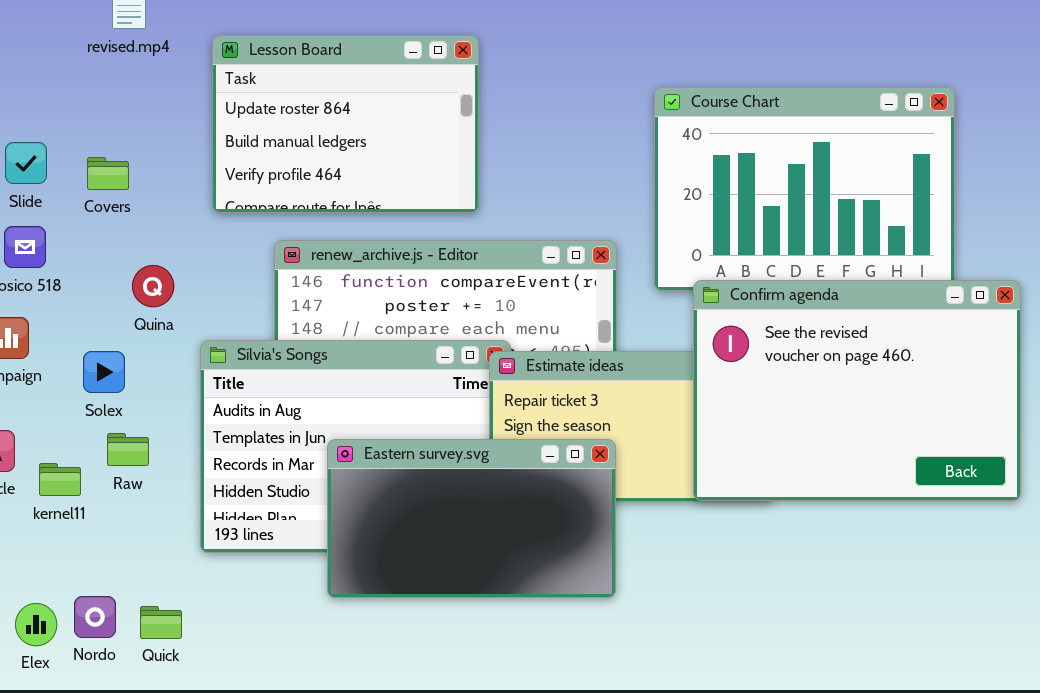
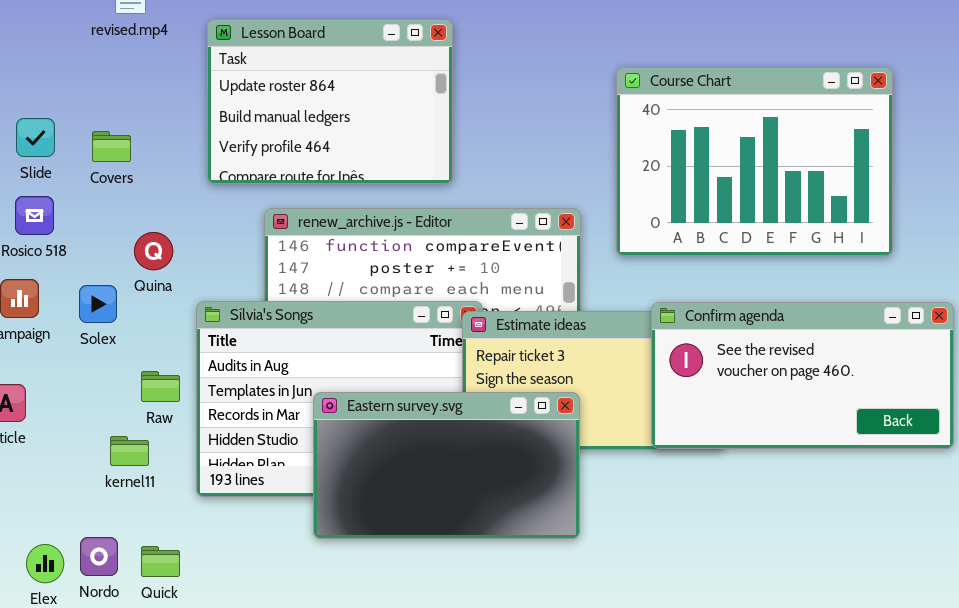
Confirm agenda: [693,280,1021,501] -> [651,302,954,449], resized
Solex: [83,351,125,393] -> [79,285,117,323], moved
Raw: [107,433,149,466] -> [141,371,180,402], moved
kernel11: [39,463,81,496] -> [110,436,149,466], moved

